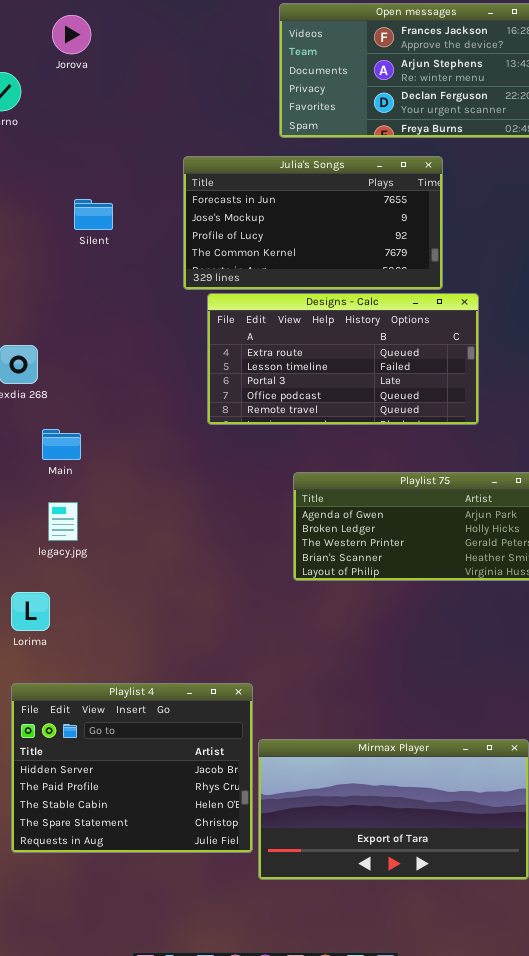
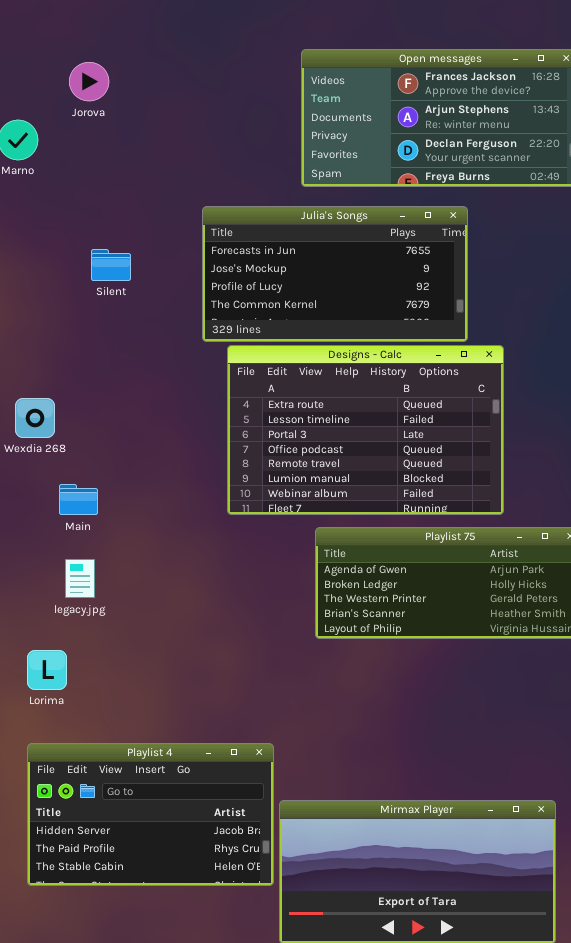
Designs - Calc: [207,293,479,425] -> [227,345,504,515], resized
Playlist 4: [11,683,253,853] -> [27,743,274,886], resized

